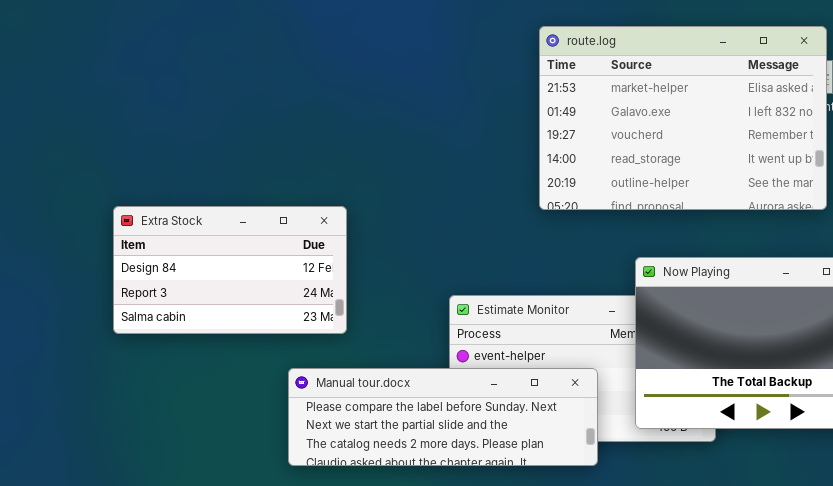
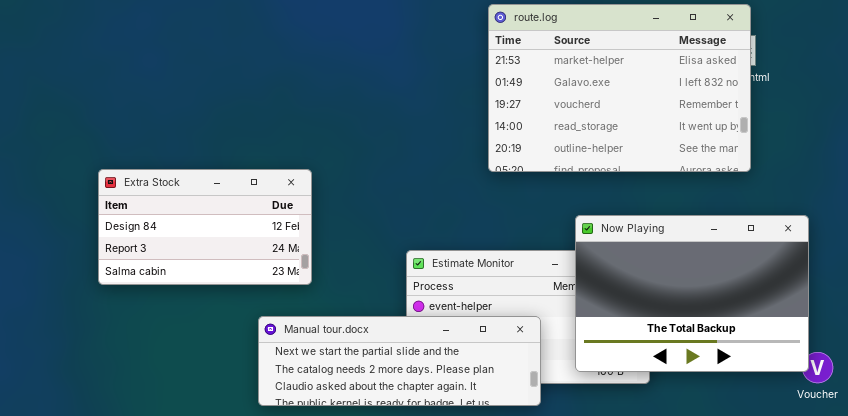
Manual tour.docx: [288,368,598,466] -> [258,316,541,406], scrolled down 1 row

